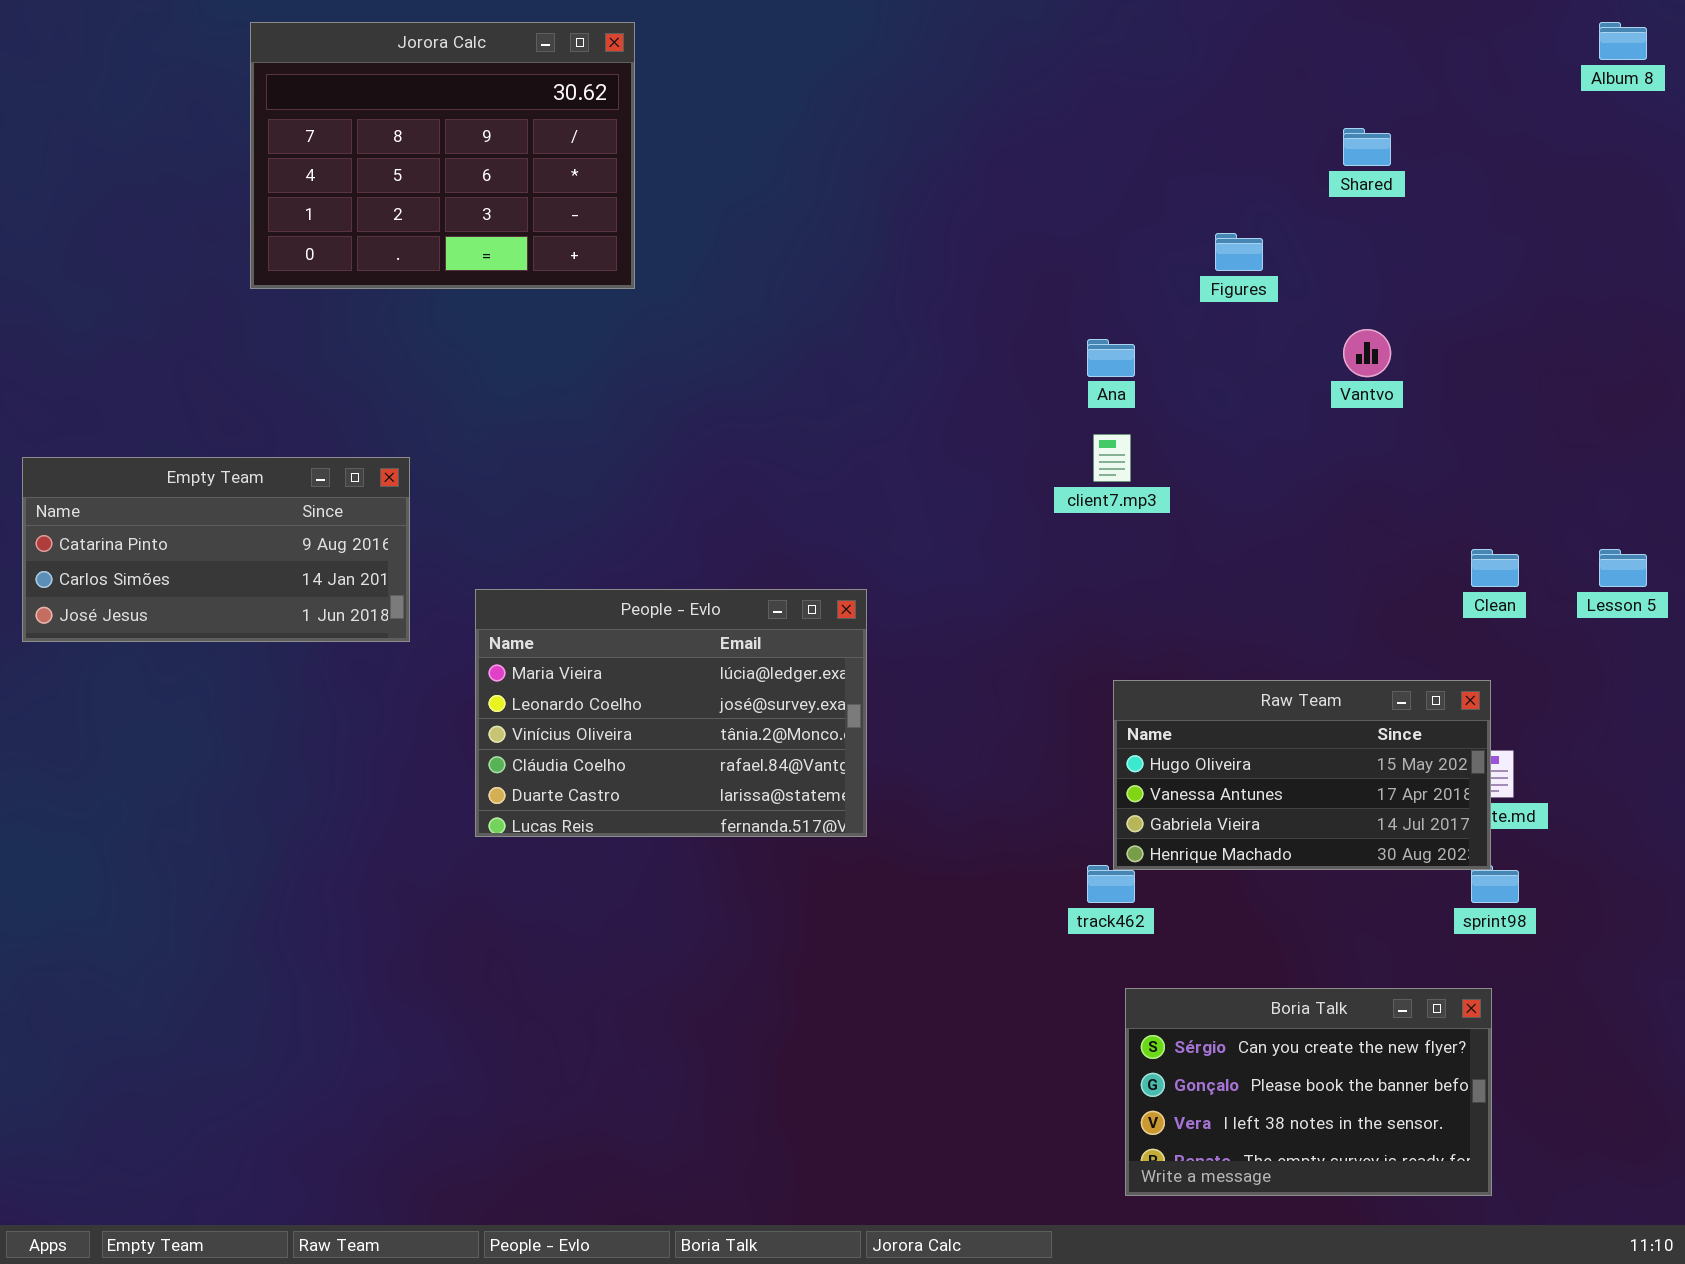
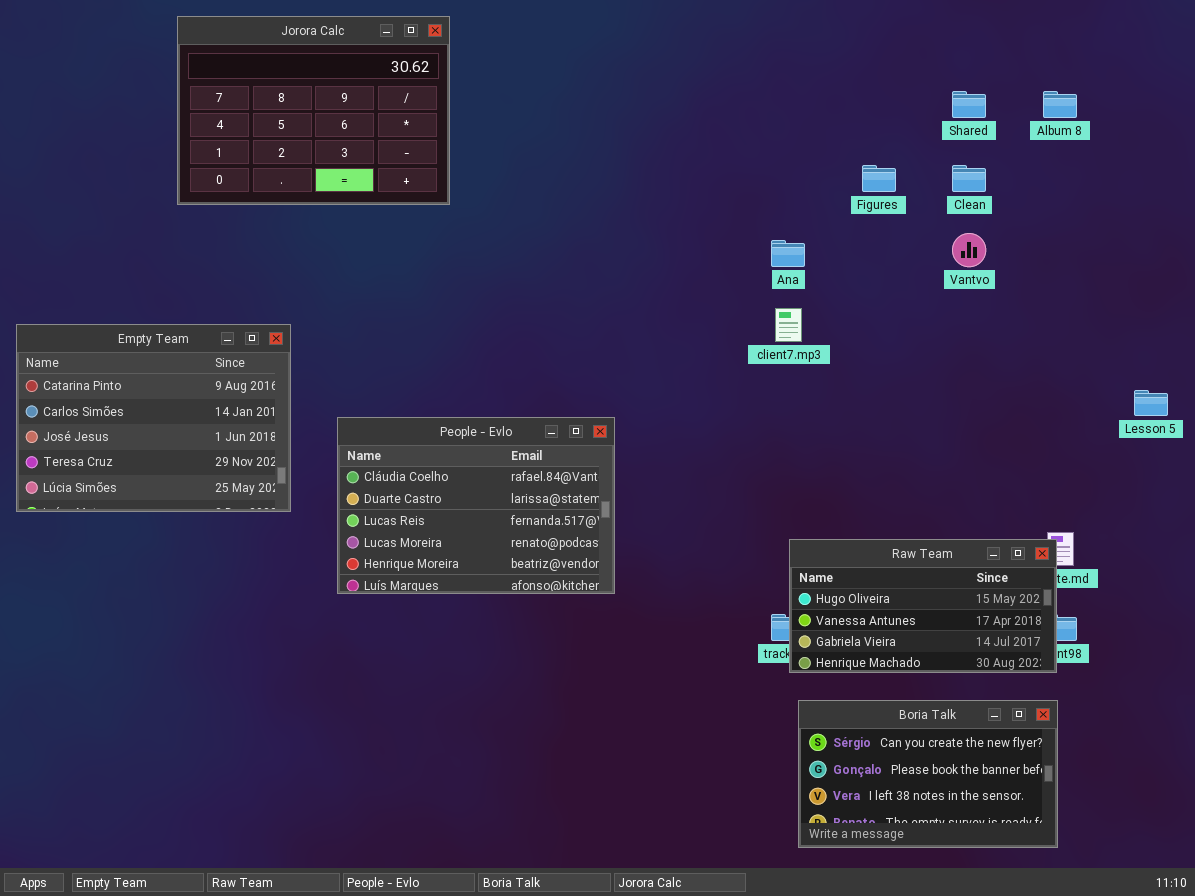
Album 8: [1599,22,1647,60] -> [1043,91,1077,118], moved
Empty Team: [22,457,410,642] -> [16,324,291,512], resized
Clean: [1471,549,1519,587] -> [952,165,986,192], moved
People - Evlo: [475,589,867,837] -> [337,417,615,594], scrolled down 3 rows
Raw Team: [1113,680,1491,870] -> [789,539,1057,673], moved

